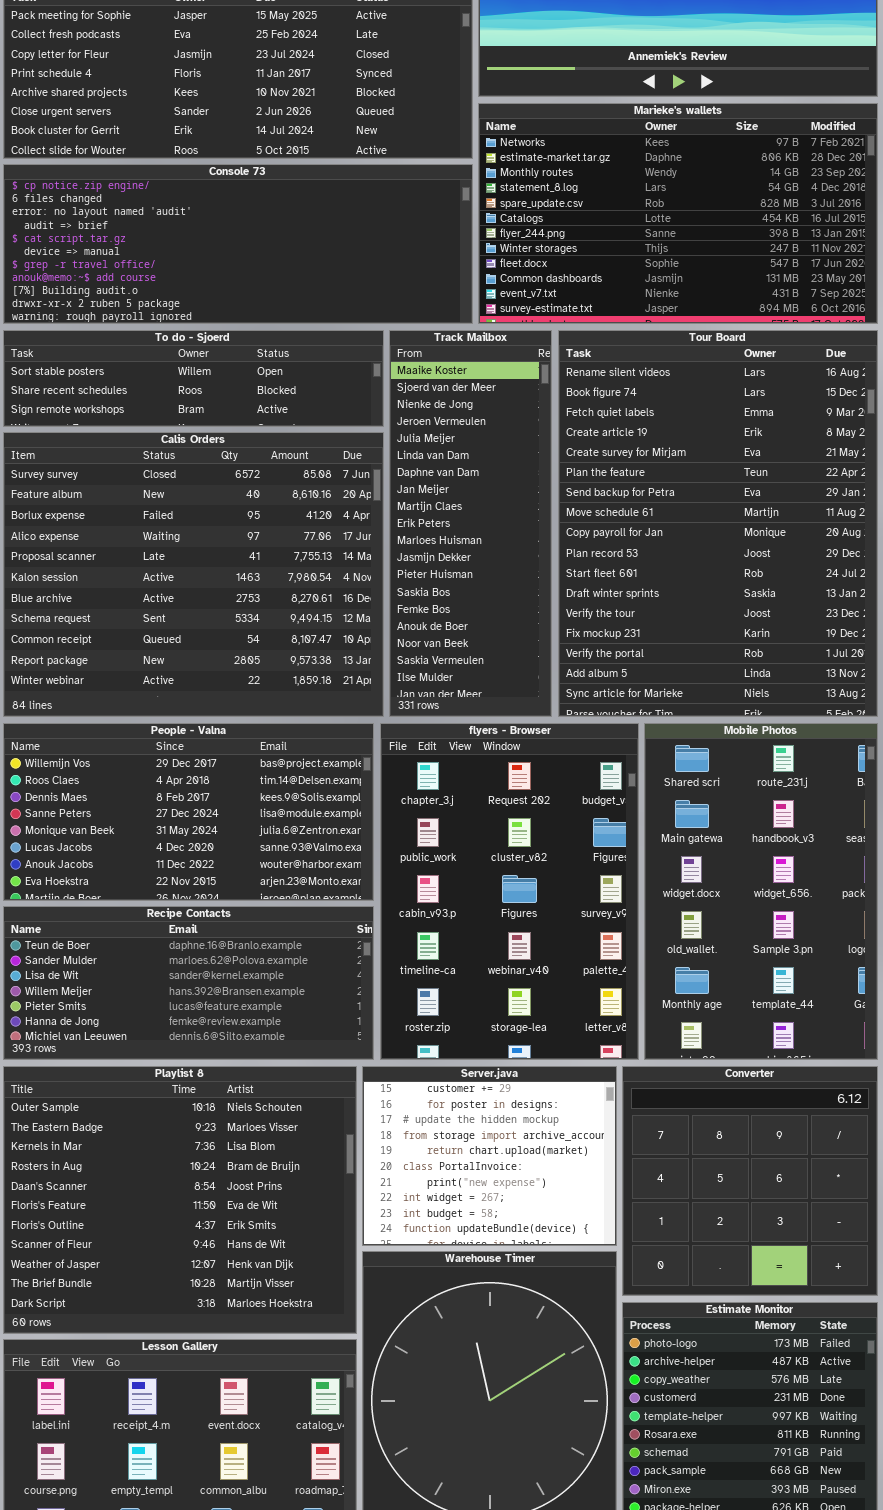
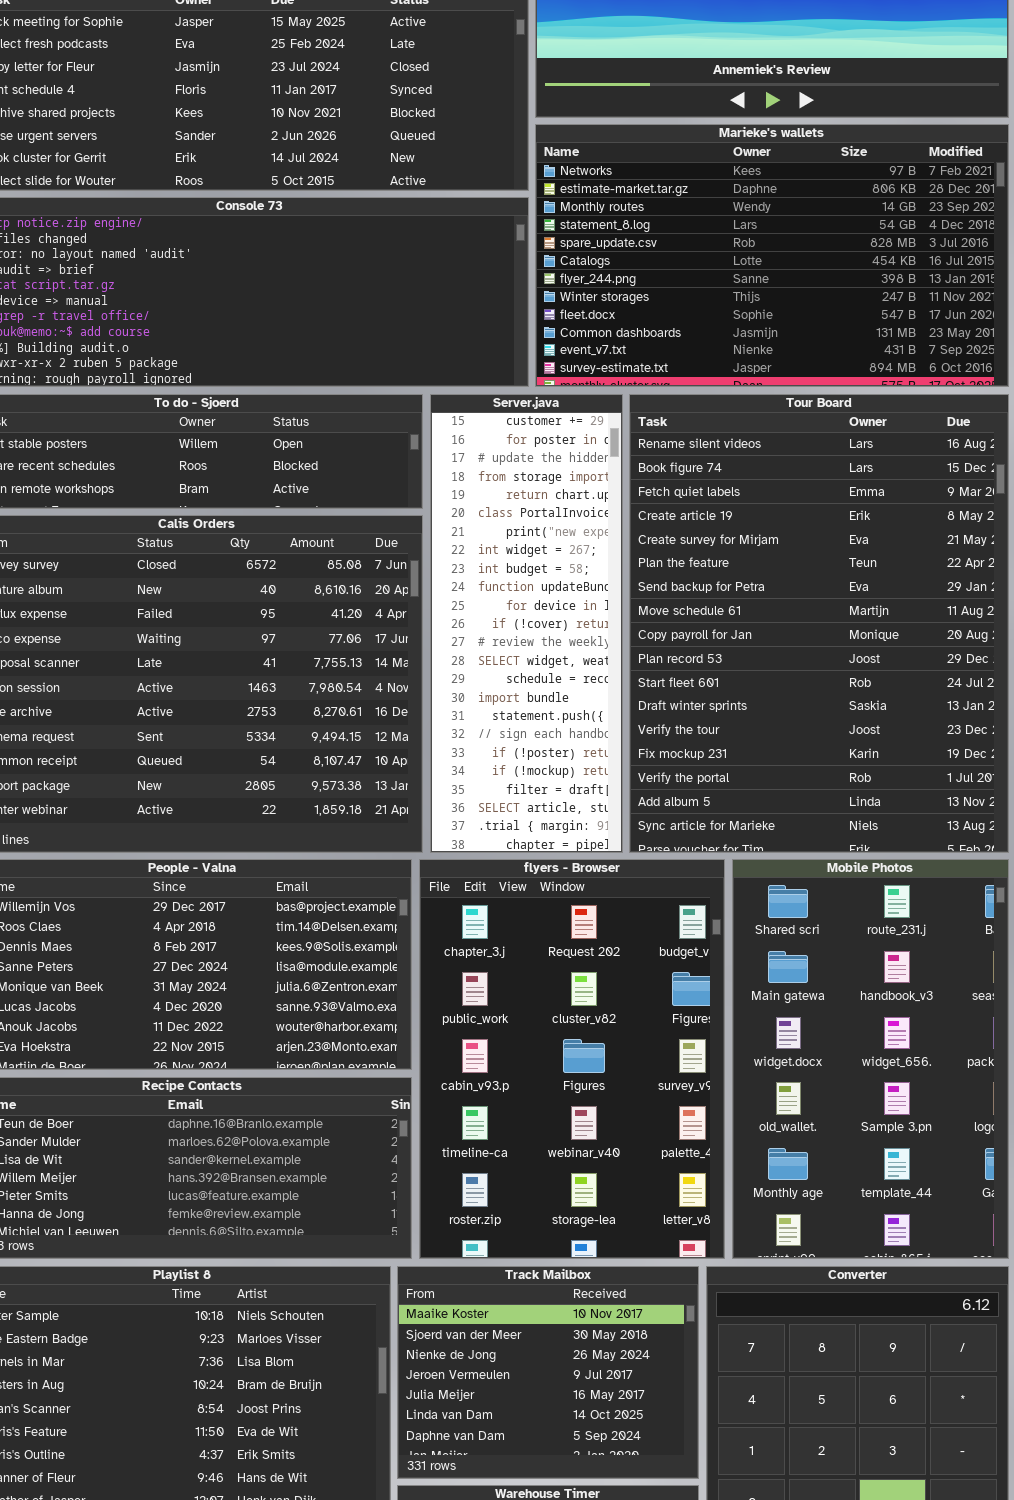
Track Mailbox: [389,330,552,717] -> [397,1266,699,1479], moved, resized
Server.java: [362,1066,617,1246] -> [430,394,623,853], moved, resized

